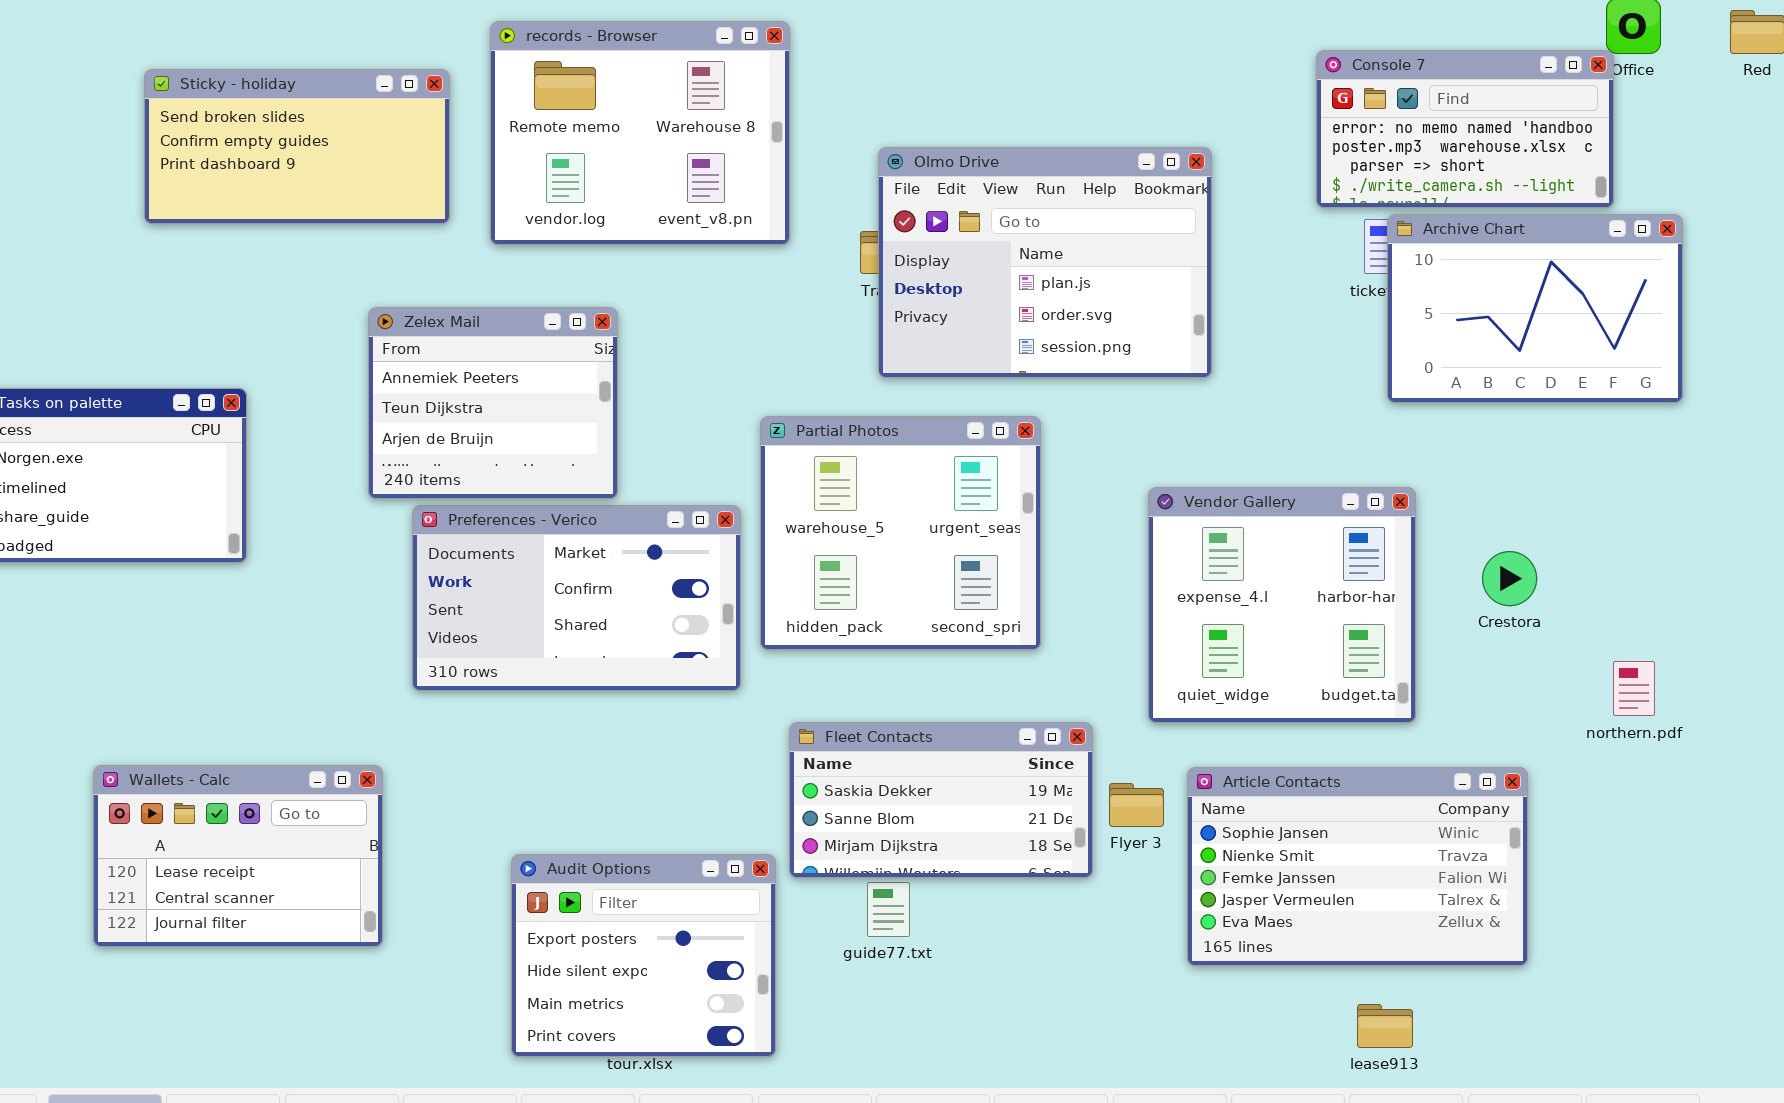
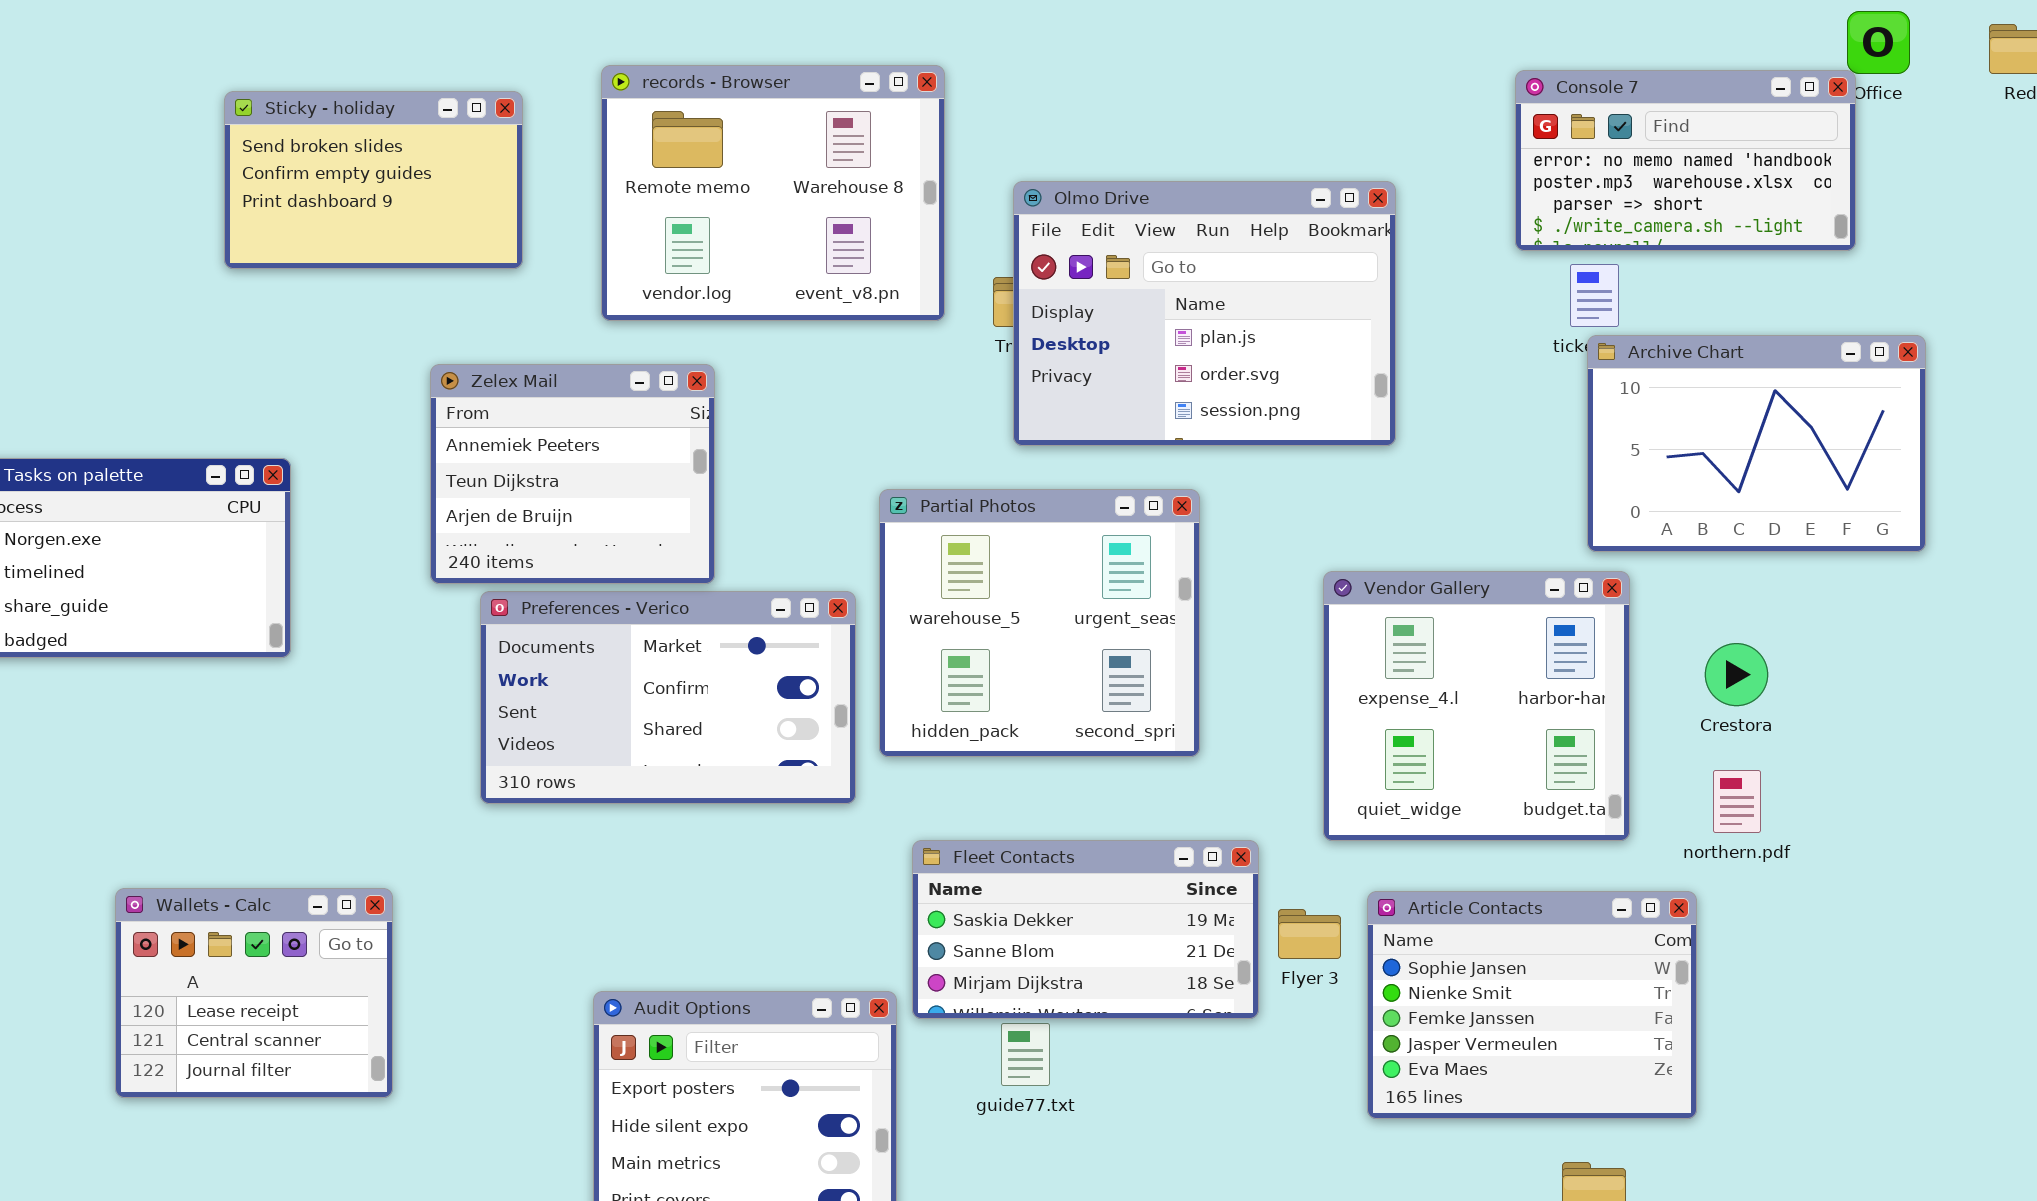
records - Browser: [490,21,790,245] -> [601,65,945,321], moved
Sticky - holiday: [144,69,450,224] -> [224,91,523,269], resized
Archive Chart: [1387,214,1683,403] -> [1587,335,1926,552], moved
northern.pdf: [1613,661,1655,716] -> [1713,770,1761,833], moved
Wallets - Calc: [93,765,383,947] -> [115,888,393,1098], resized
Article Contacts: [1187,767,1528,966] -> [1367,891,1697,1119], resized

